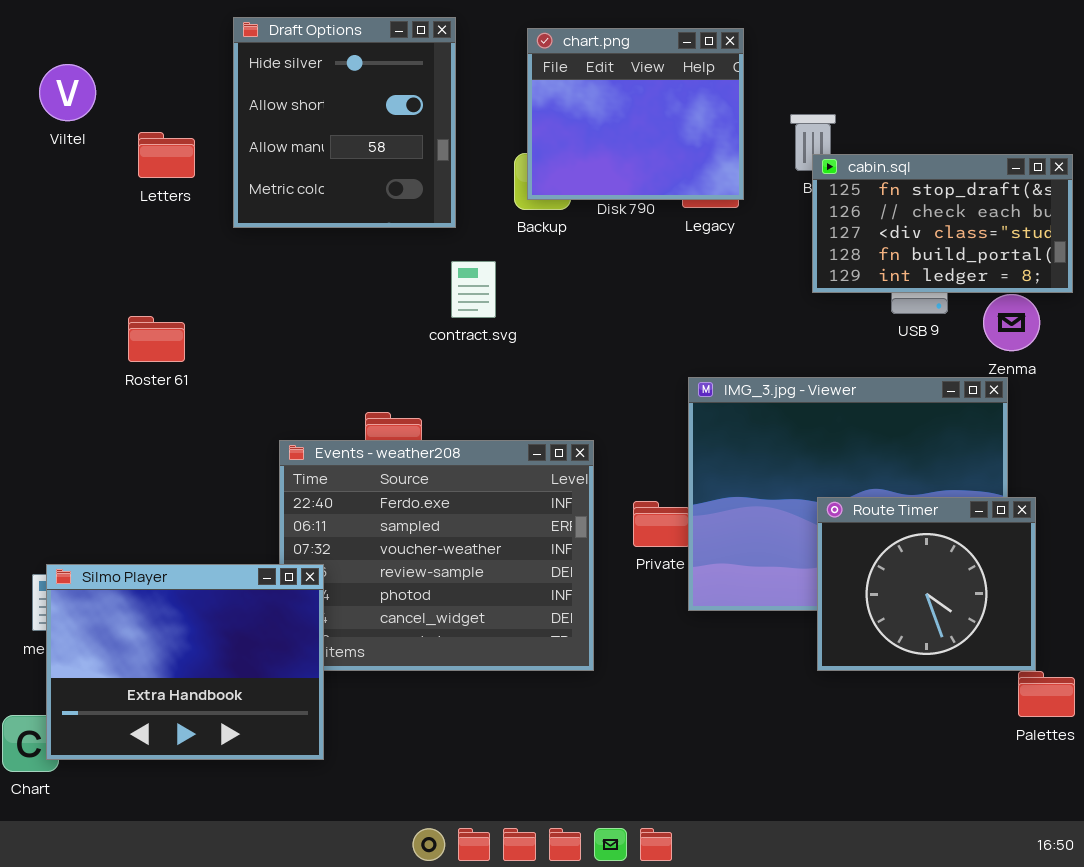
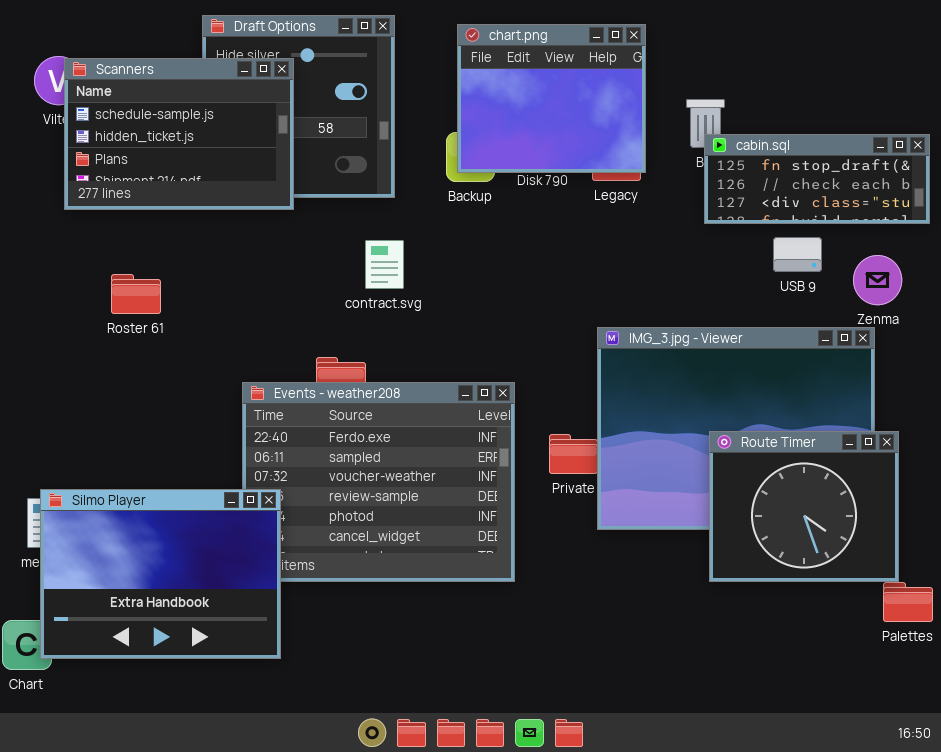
Scanners: none -> [64,58,294,210], opened
cabin.sql: [812,154,1073,293] -> [704,134,930,224], resized
contract.svg: [451,261,496,318] -> [365,240,404,289], moved

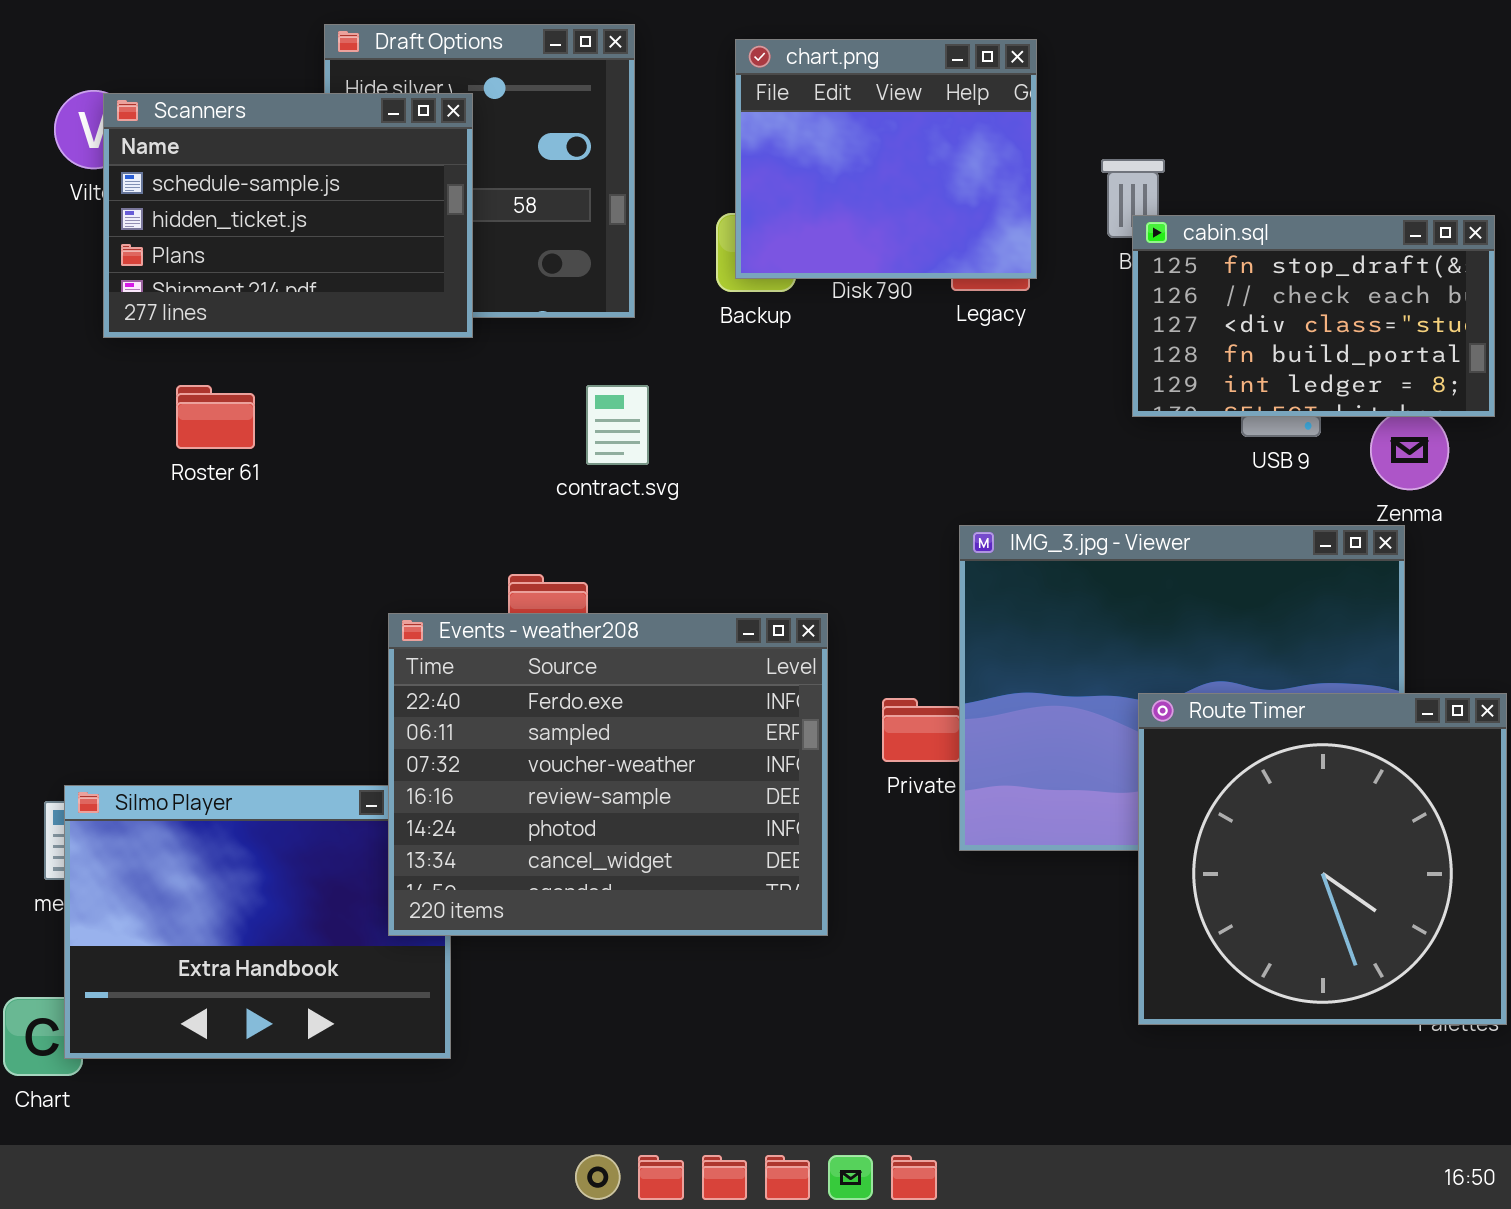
cabin.sql: [704,134,930,224] -> [1132,215,1495,417], resized
Roster 61: [111,274,161,314] -> [176,385,255,449], moved
Events - weather208: [242,382,515,582] -> [388,613,828,936], raised
Route Timer: [709,431,899,582] -> [1138,693,1507,1025], resized

